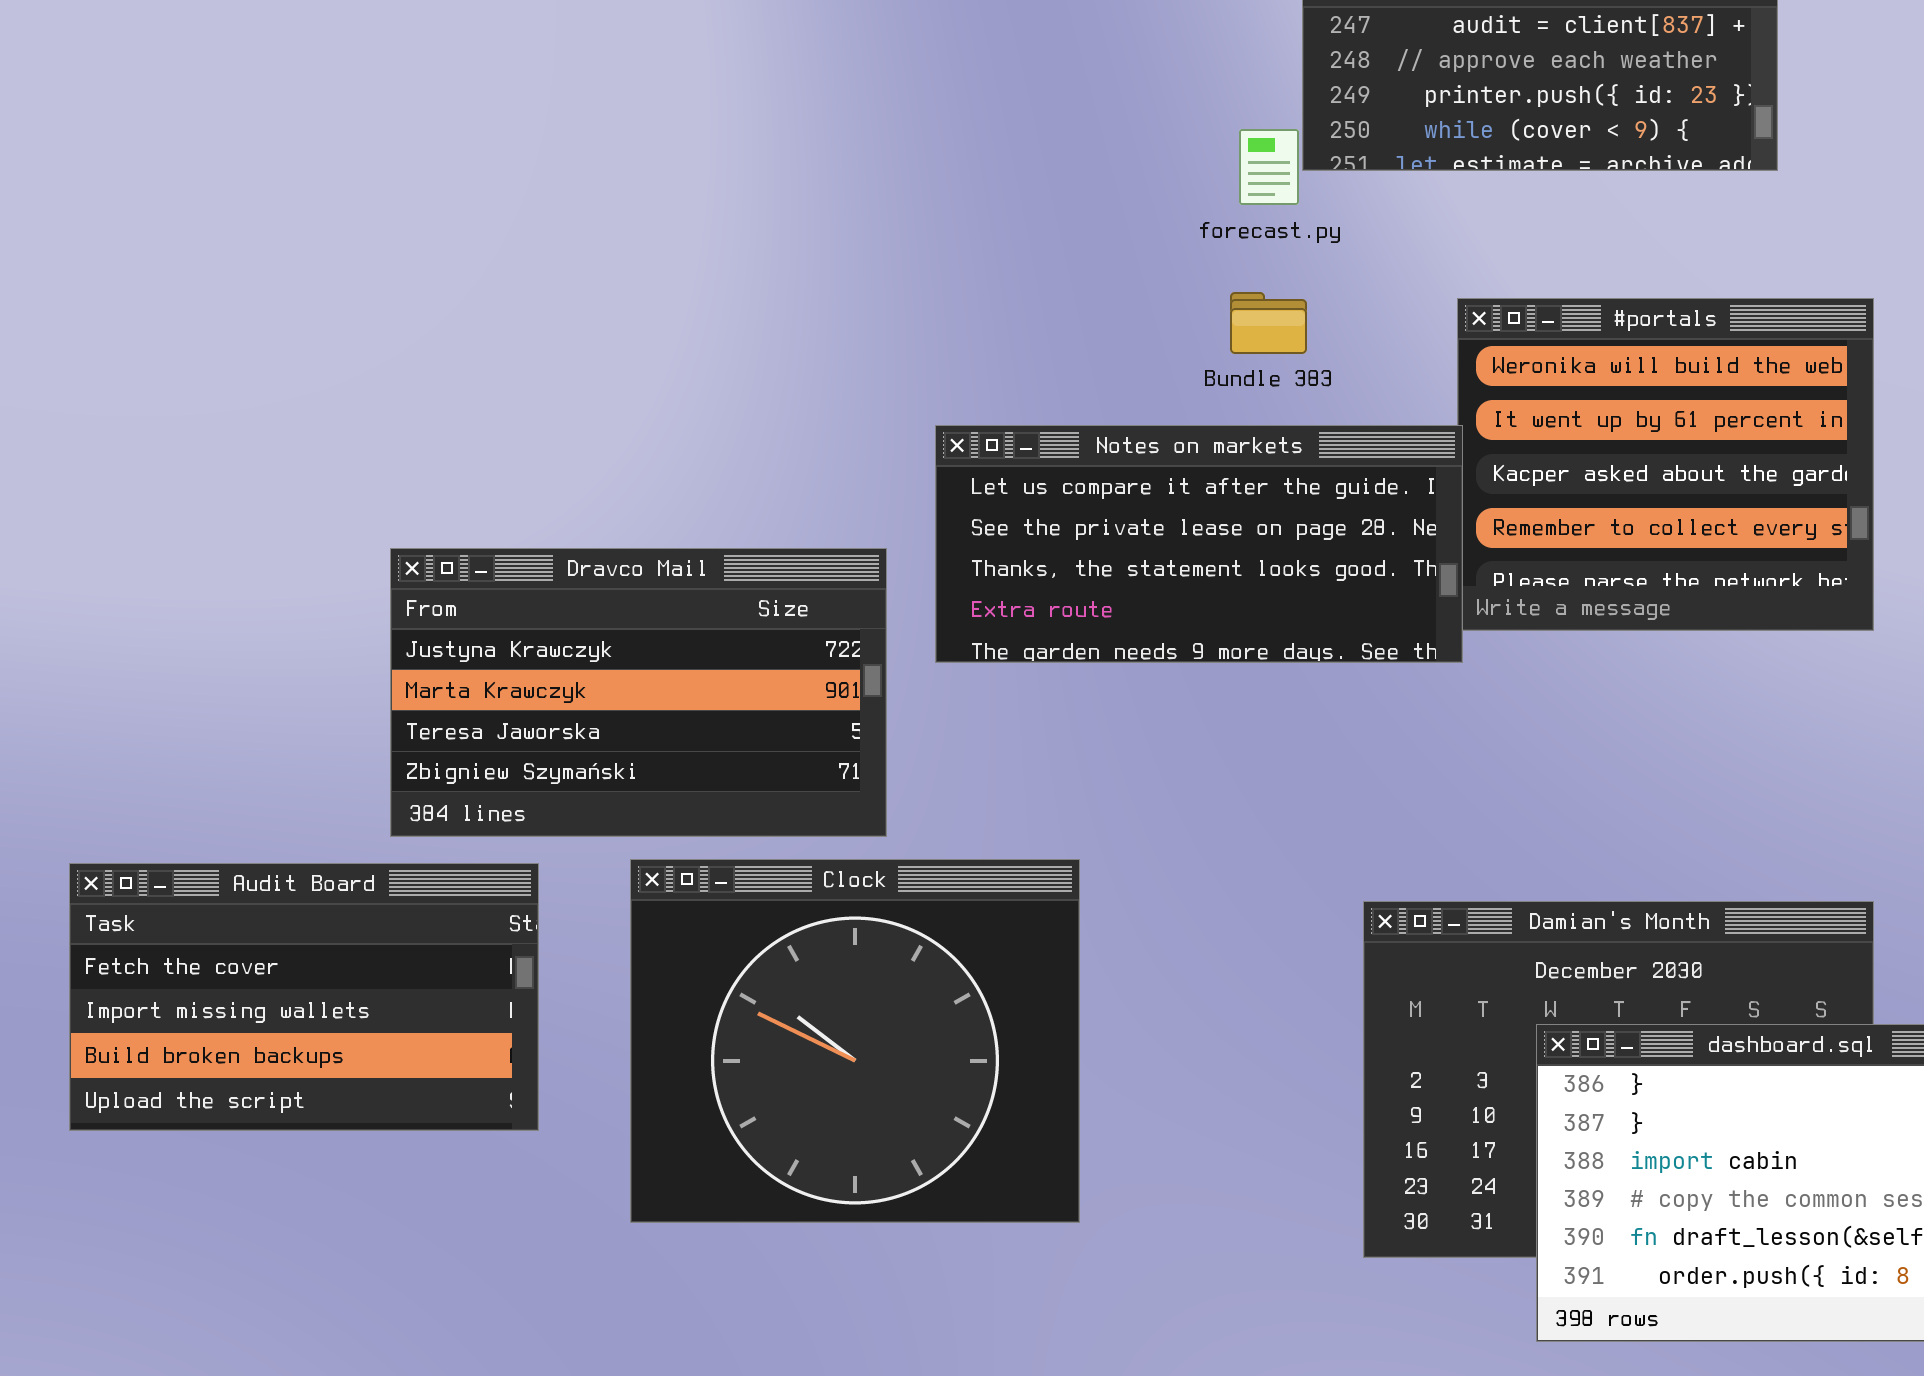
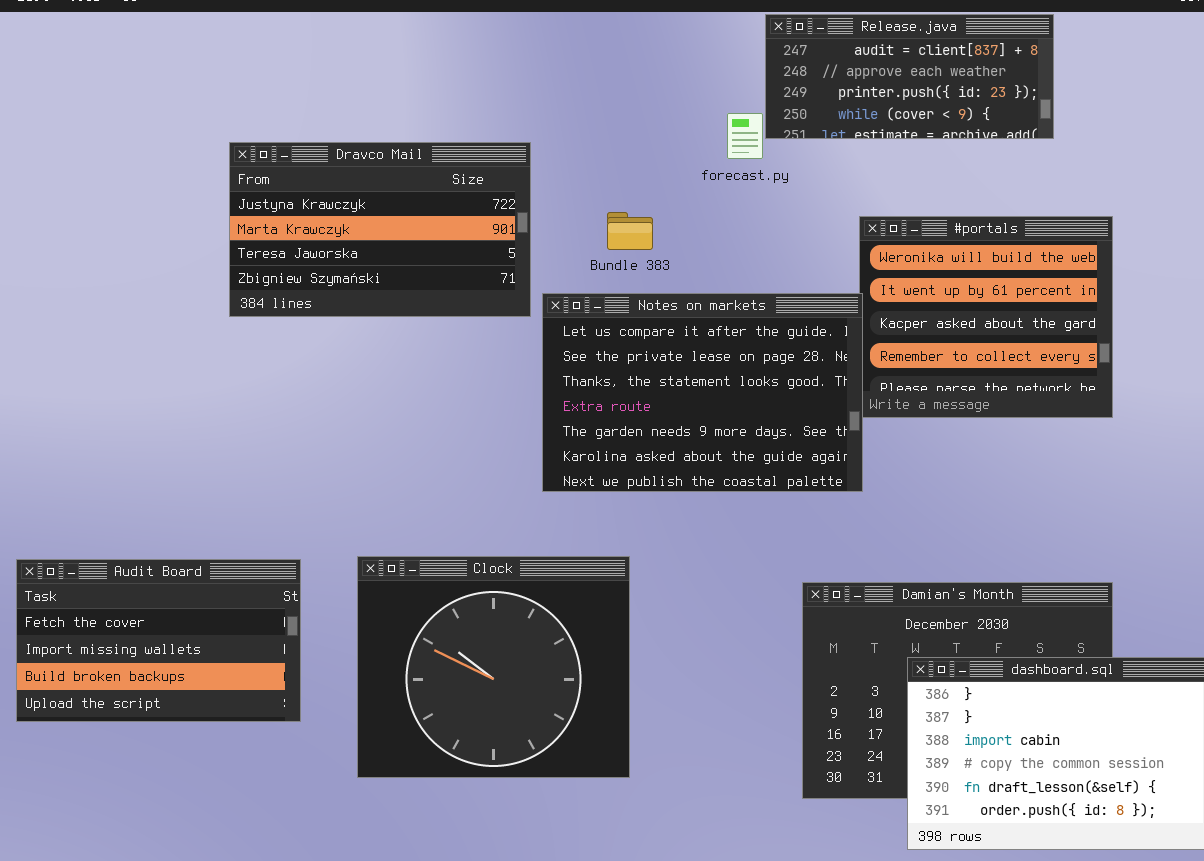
Bundle 383: [1230,292,1307,354] -> [607,212,653,250], moved
Notes on markets: [935,425,1463,663] -> [542,293,863,492], resized
Dravco Mail: [390,548,887,837] -> [229,142,531,317], moved

